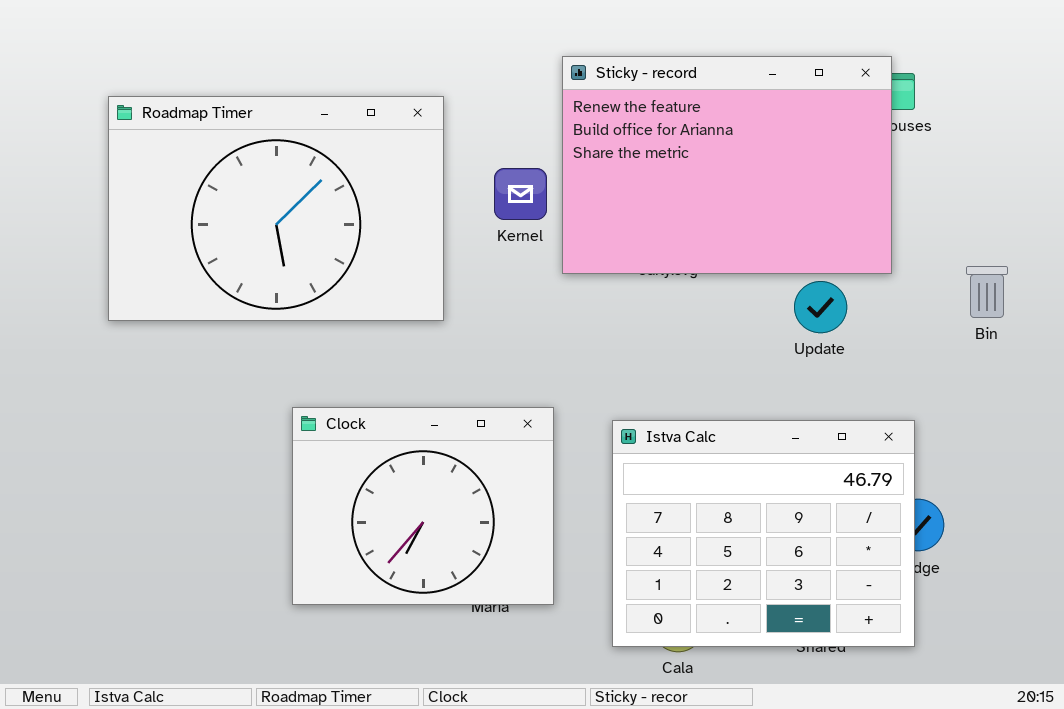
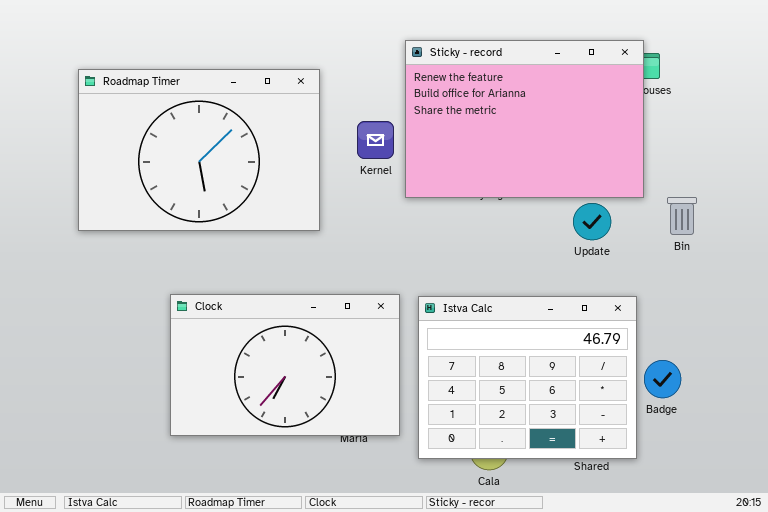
Bin: [966,266,1008,318] -> [667,197,697,235], moved
Clock: [292,407,554,605] -> [170,294,400,436], resized
Istva Calc: [612,420,915,647] -> [418,296,637,459], moved

